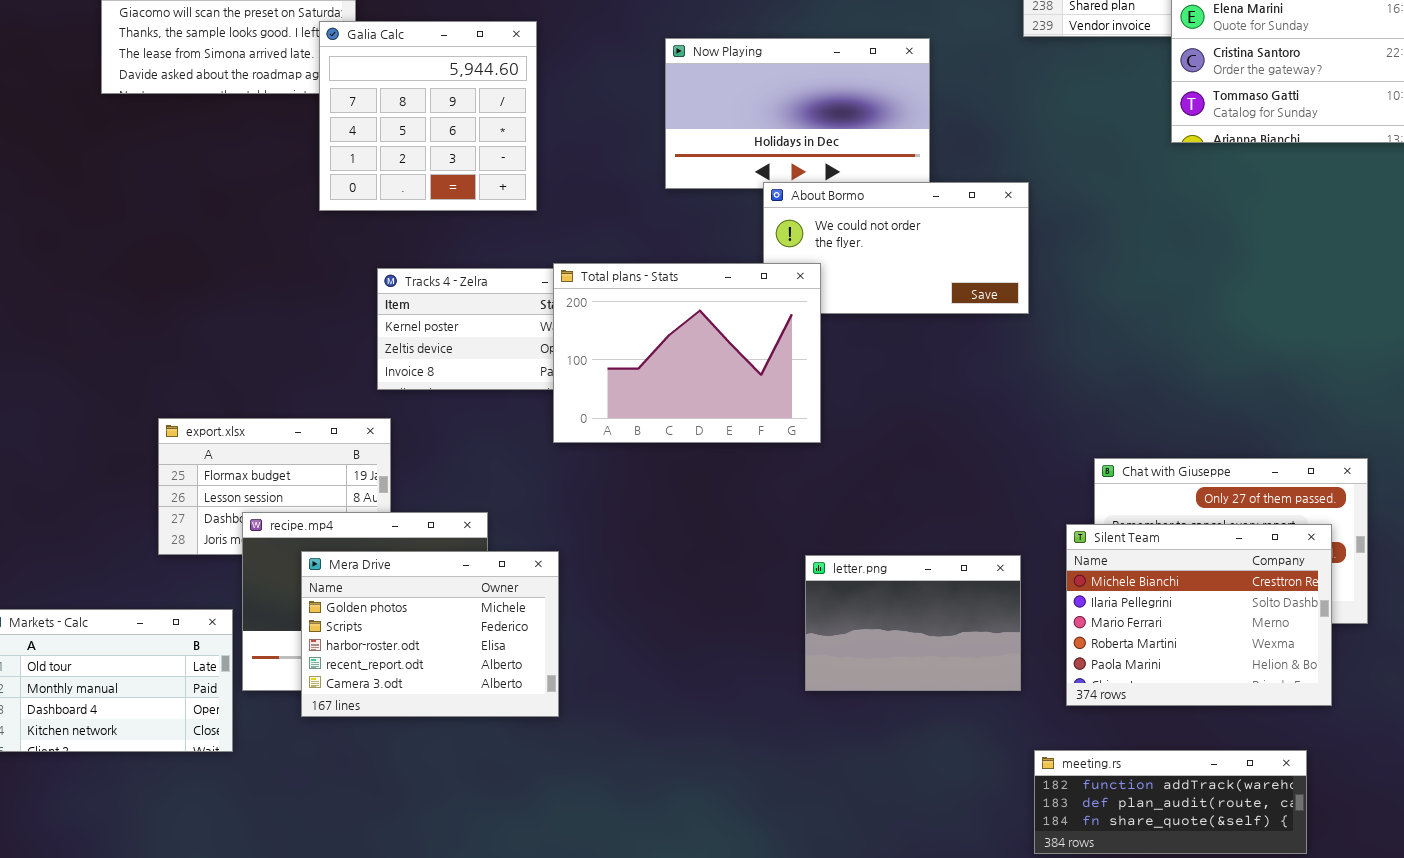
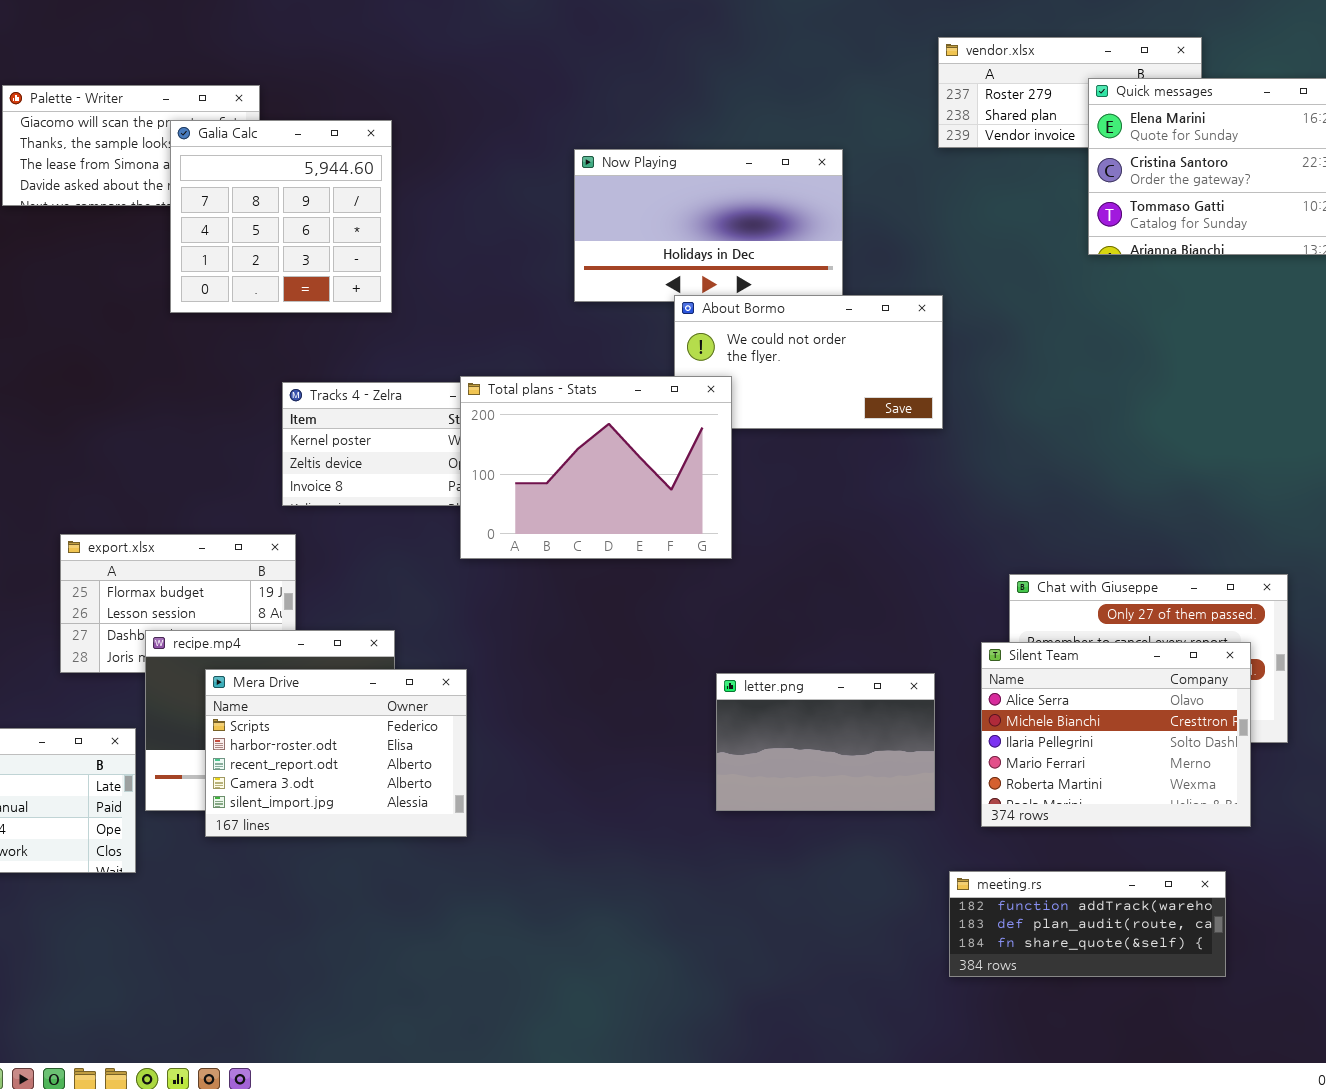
Galia Calc: [319,21,537,211] -> [170,120,392,313], moved
Silent Team: [1066,524,1332,706] -> [981,642,1251,827], scrolled up 1 row
Mera Drive: [301,551,559,717] -> [205,669,467,837], scrolled down 1 row

